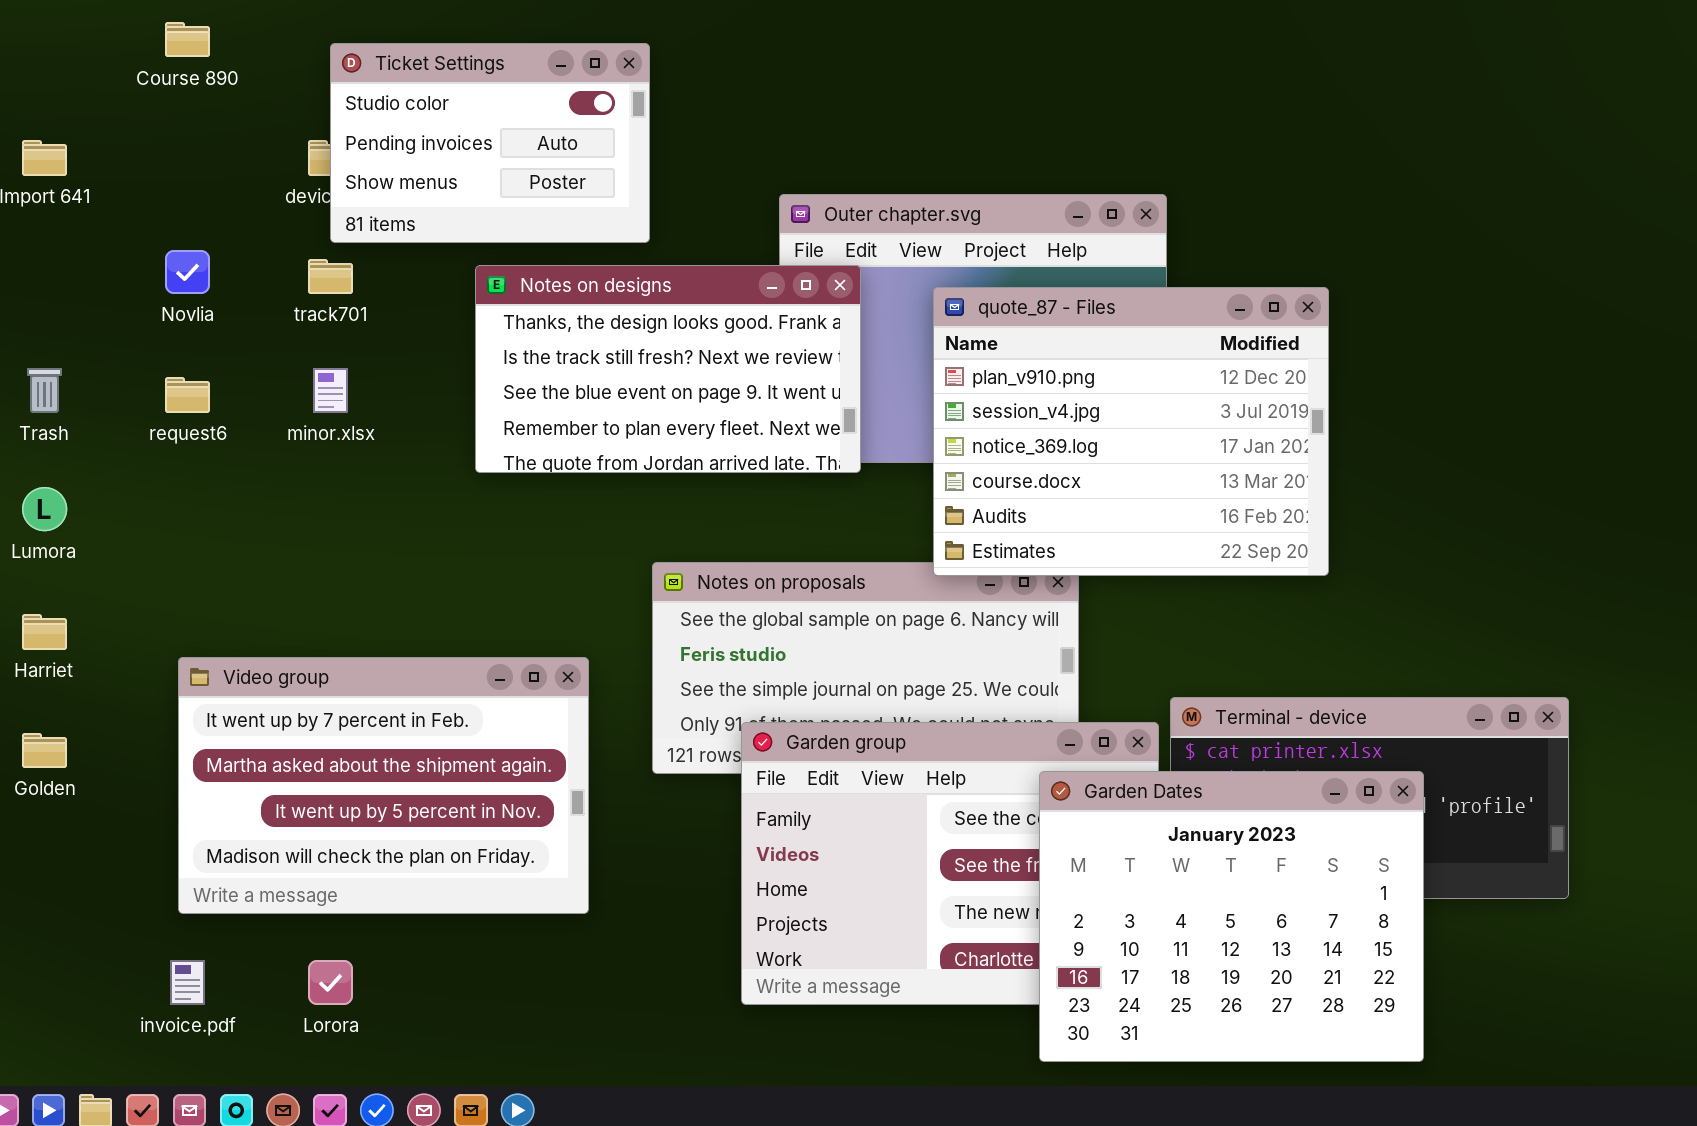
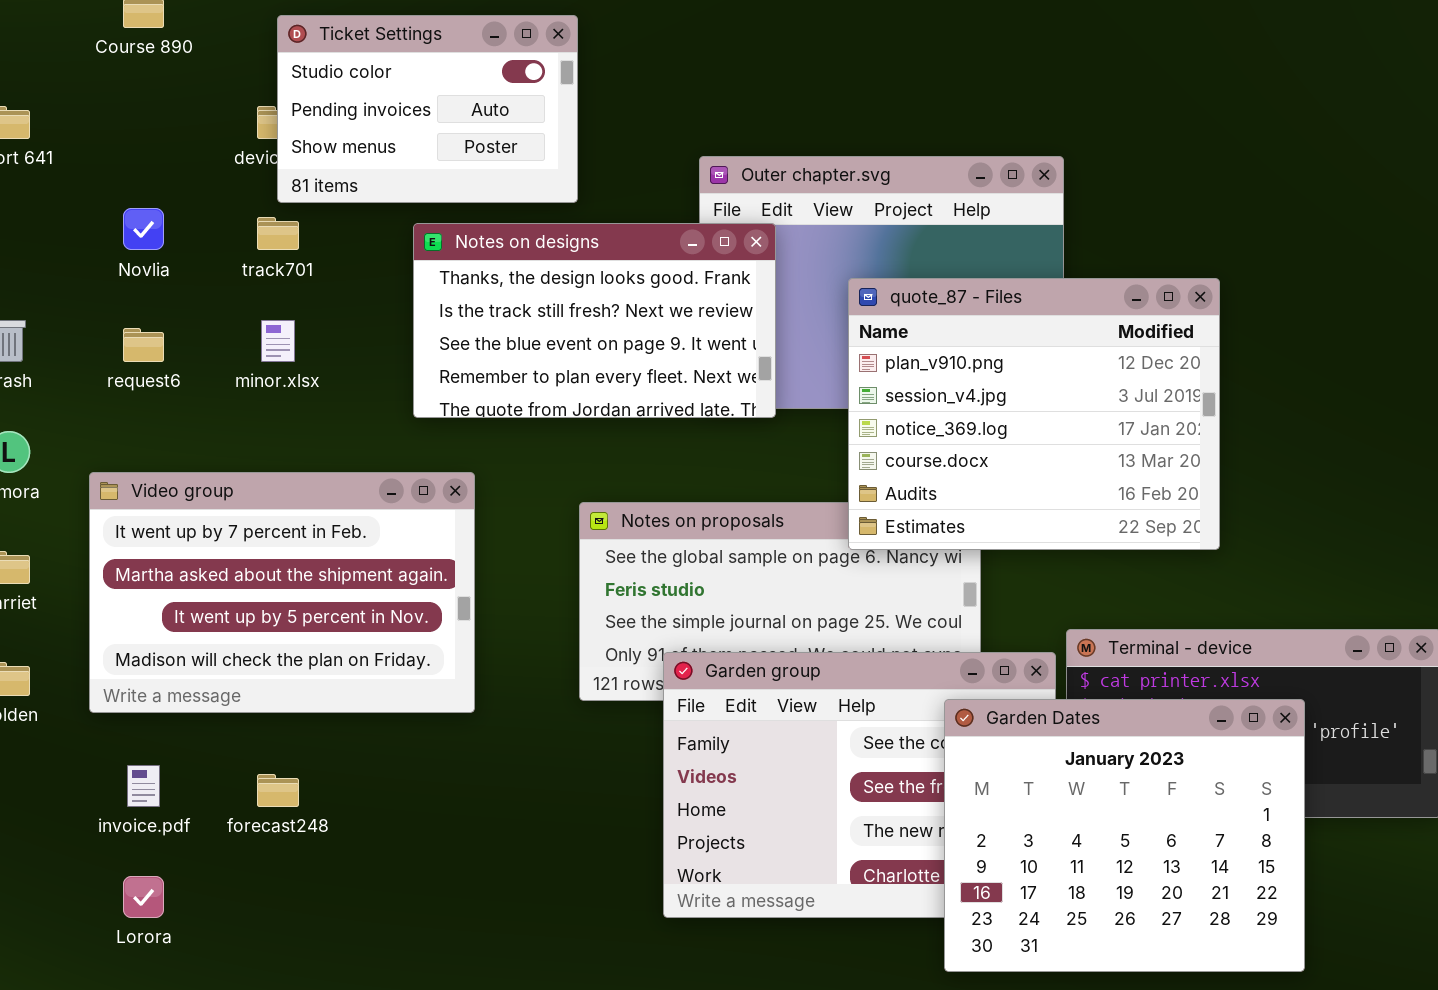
quote_87 - Files: [933,287,1329,576] -> [848,278,1220,550], moved
Video group: [178,657,589,914] -> [89,472,475,713], moved
invoice.pdf: [170,960,205,1005] -> [127,765,160,807], moved
Lorora: [308,960,353,1005] -> [123,876,164,918], moved

